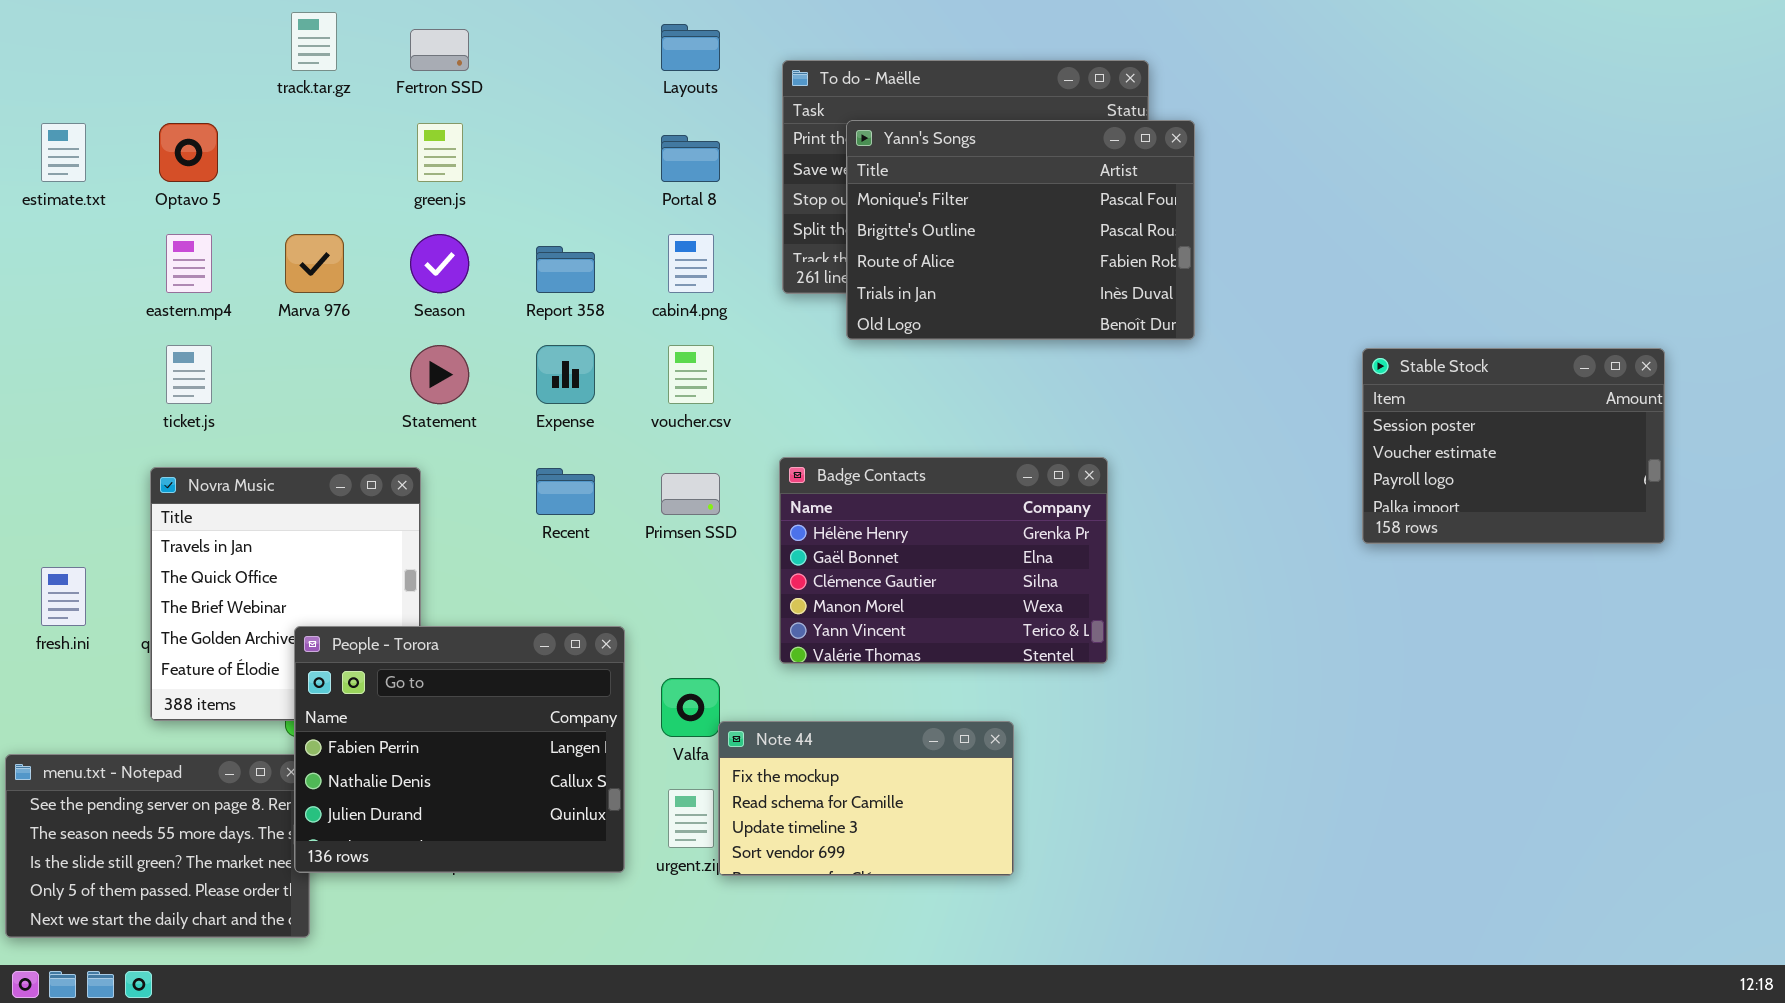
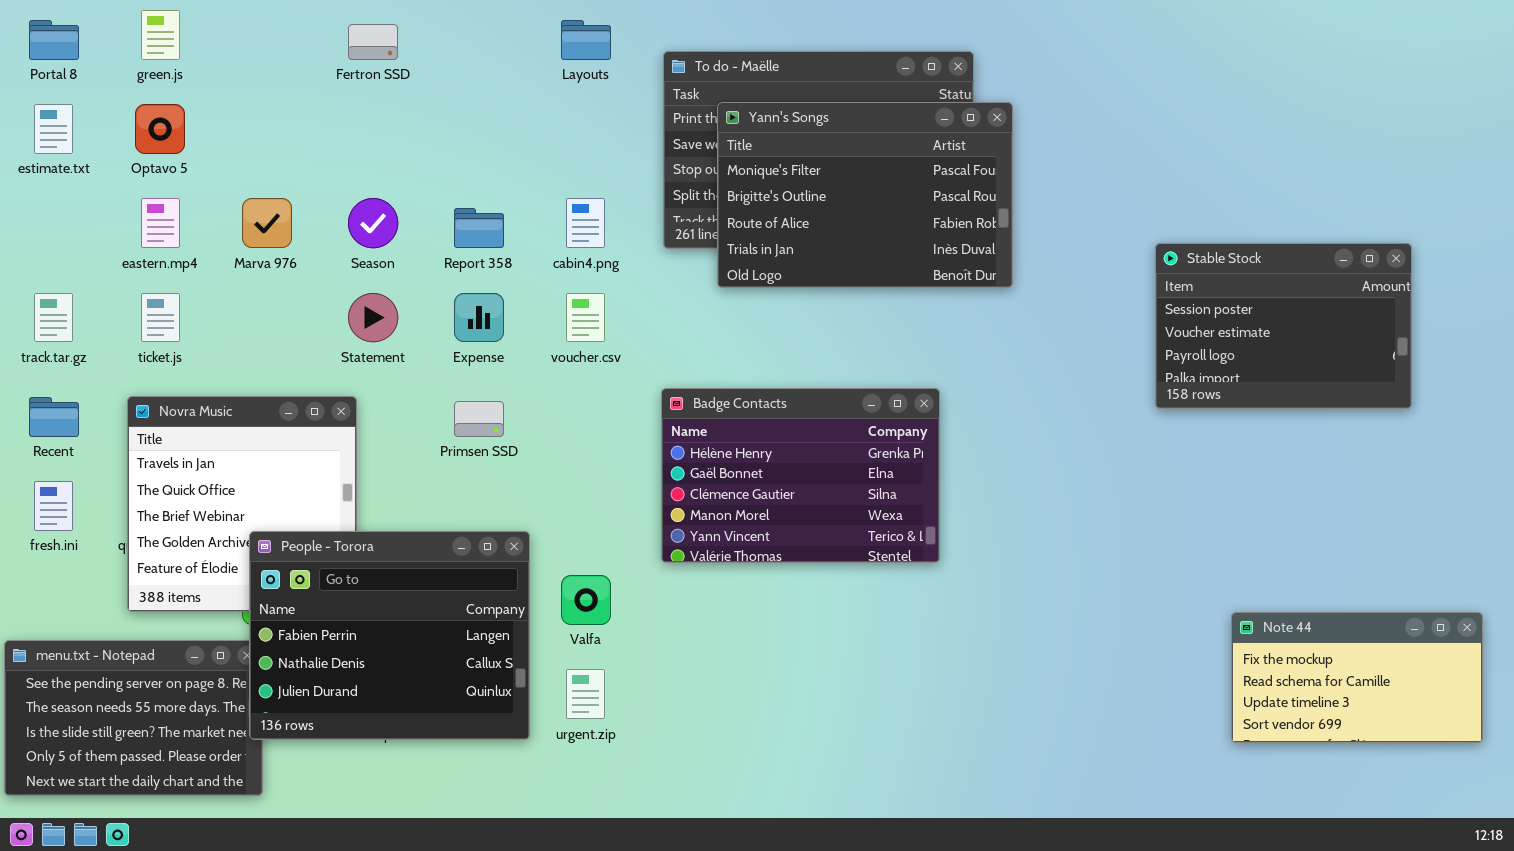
track.tar.gz: [291,12,337,71] -> [34,293,73,342], moved
green.js: [417,123,463,182] -> [141,10,180,60], moved
Portal 8: [661,135,720,182] -> [29,20,79,60], moved
Stable Stock: [1362,348,1665,544] -> [1155,243,1412,409], moved
Recent: [536,468,595,515] -> [29,397,79,437], moved
Primsen SSD: [661,473,720,515] -> [454,401,504,437], moved
Note 44: [718,721,1014,876] -> [1231,612,1483,743], moved

